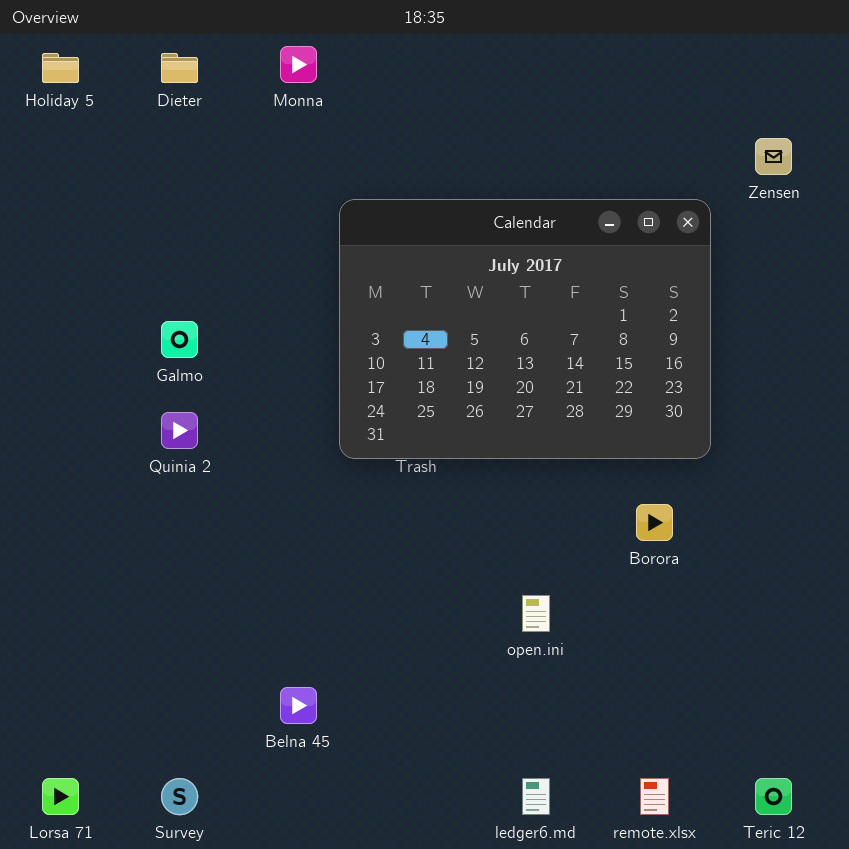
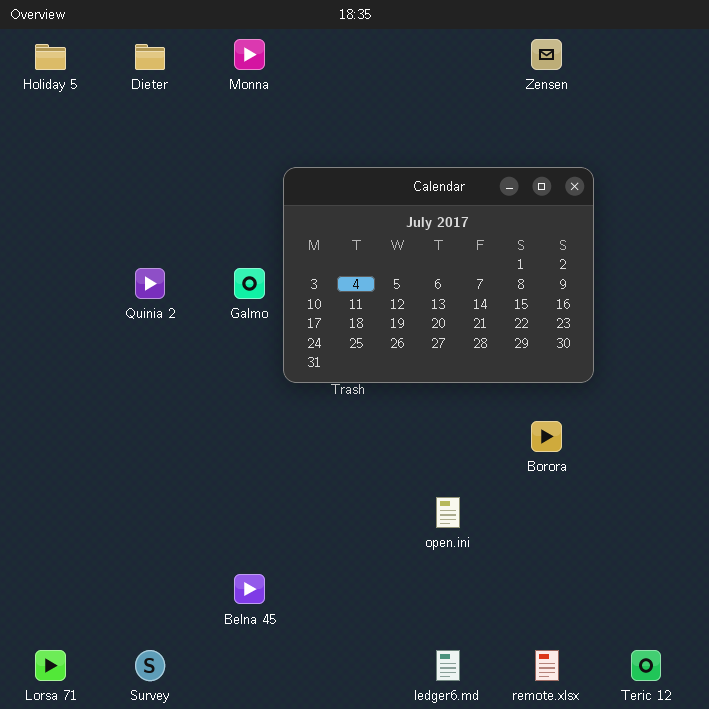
Zensen: [755,138,792,175] -> [531,39,562,70], moved
Galmo: [161,321,198,358] -> [234,268,265,299], moved
Quinia 2: [161,412,198,449] -> [135,268,165,299], moved

